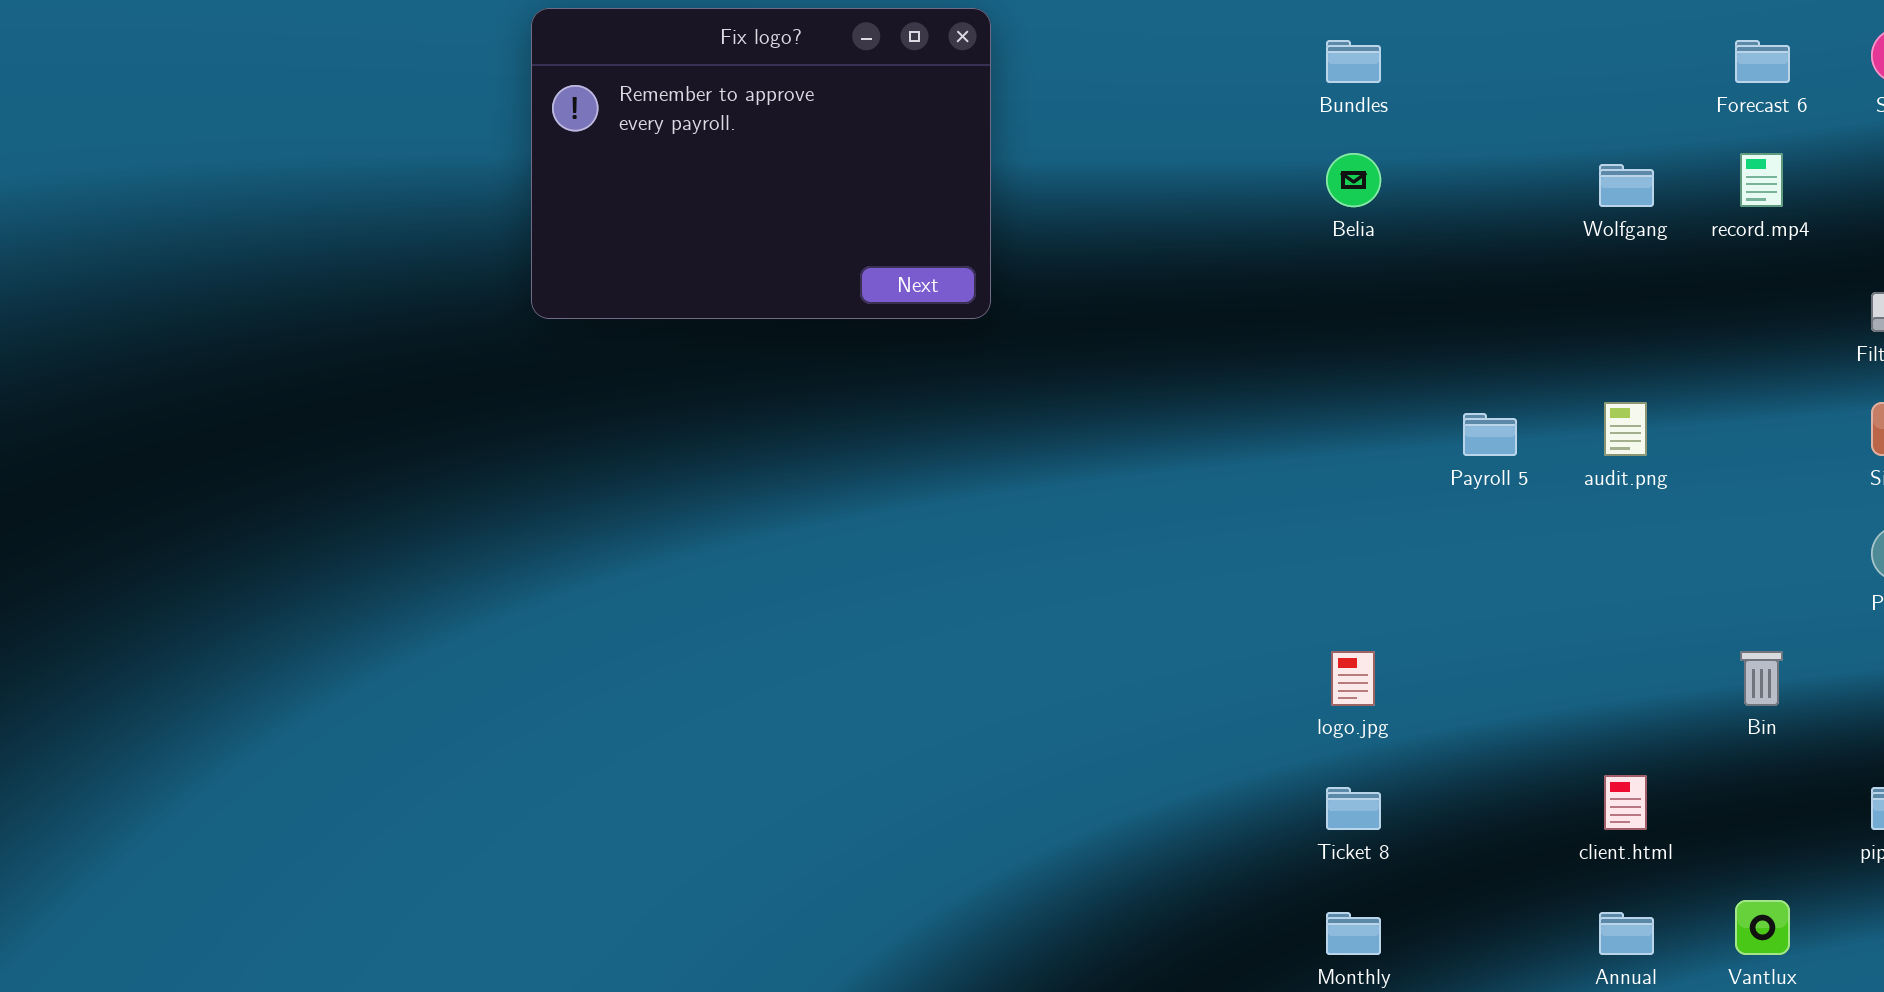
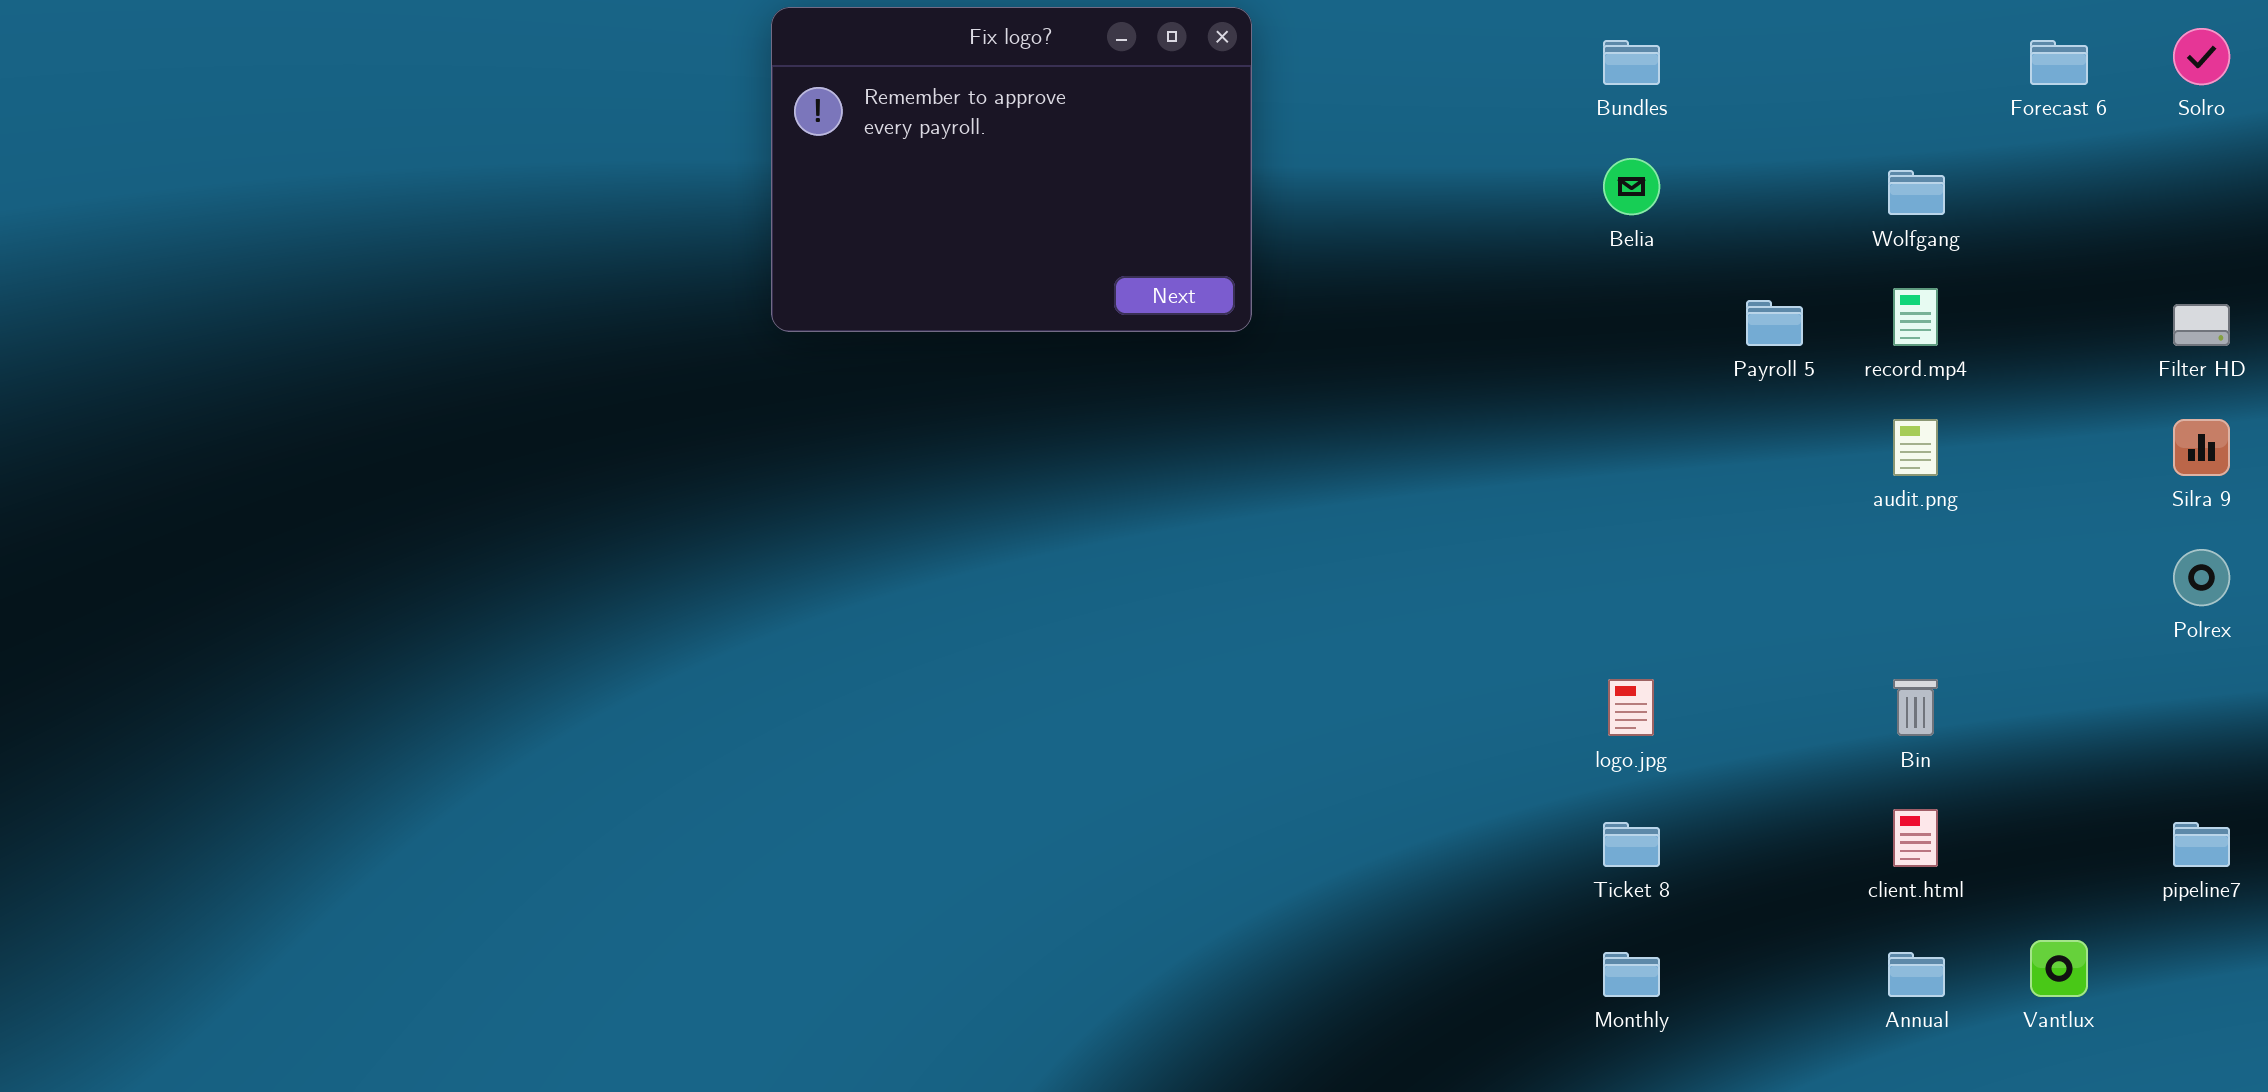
record.mp4: [1740,153,1783,207] -> [1893,288,1938,346], moved
Payroll 5: [1463,413,1517,456] -> [1746,300,1803,346], moved
Bin: [1740,651,1783,706] -> [1893,679,1938,736], moved

